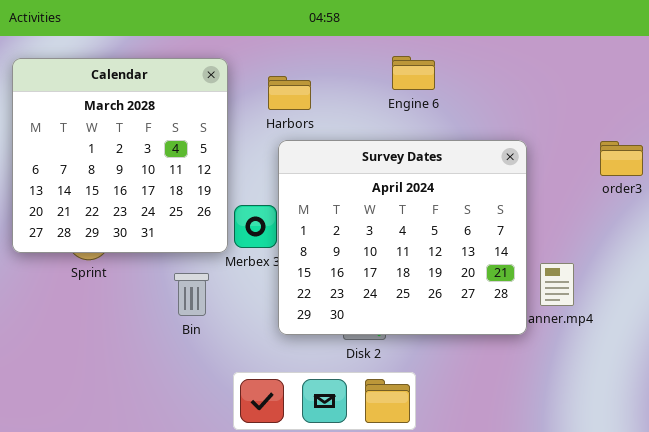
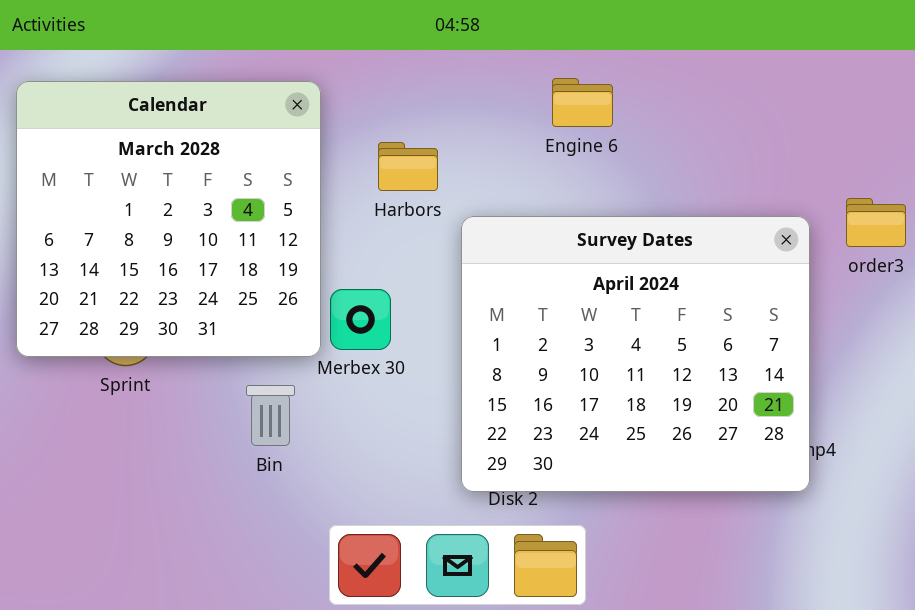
Harbors: [268,76,311,110] -> [378,142,438,191], moved
Survey Dates: [278,140,527,335] -> [461,216,810,492], moved

